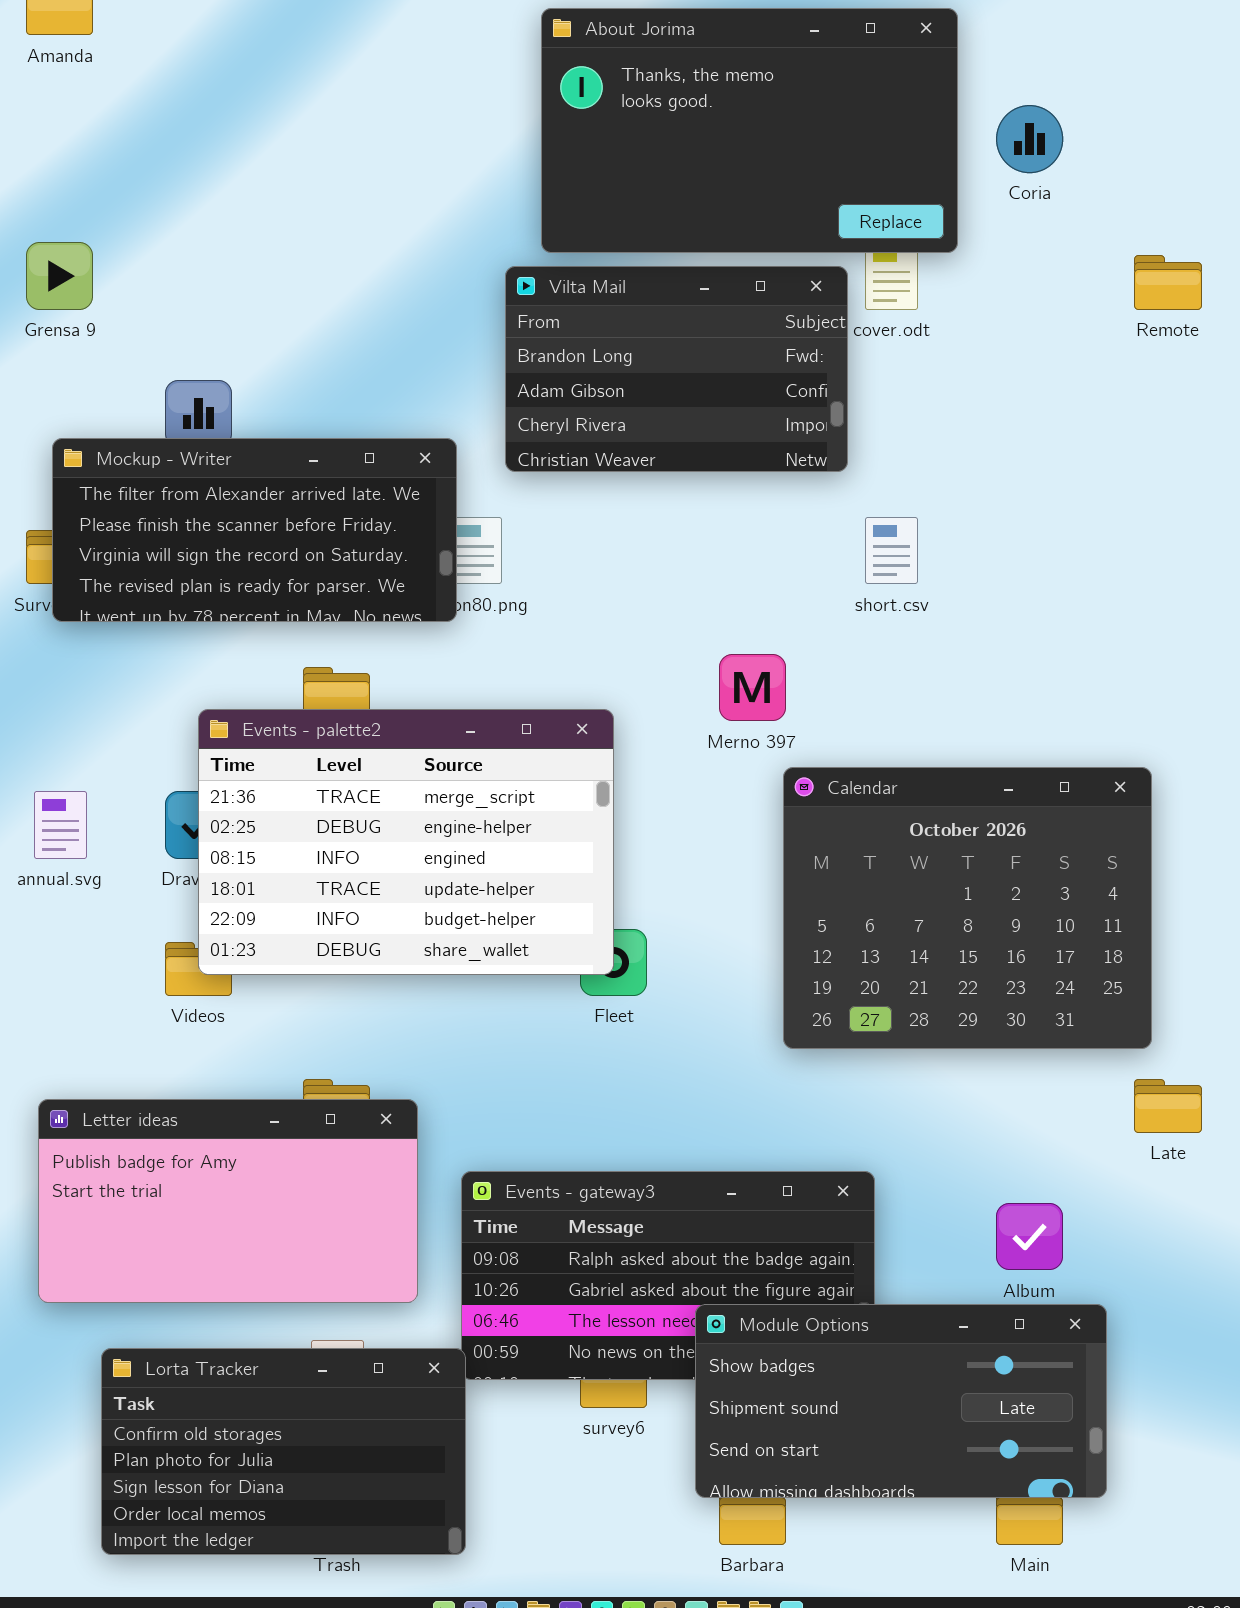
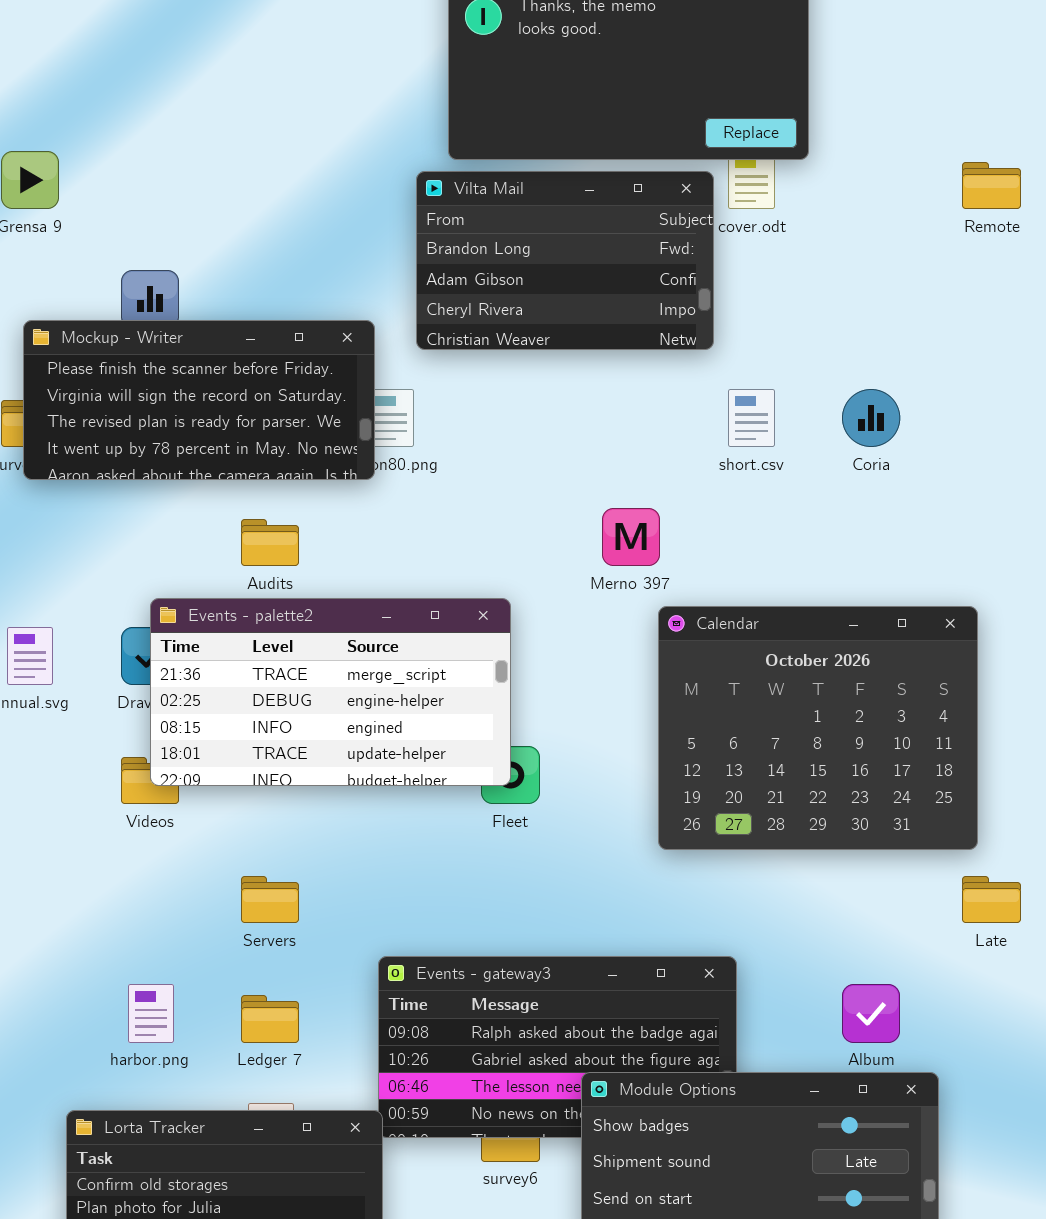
Coria: [996,105,1063,173] -> [842,389,900,447], moved
Mockup - Writer: [52,438,457,622] -> [23,320,375,480], scrolled down 1 row
Events - palette2: [198,709,614,975] -> [150,598,511,786], resized
Letter ideas: [38,1099,418,1303] -> none, closed

